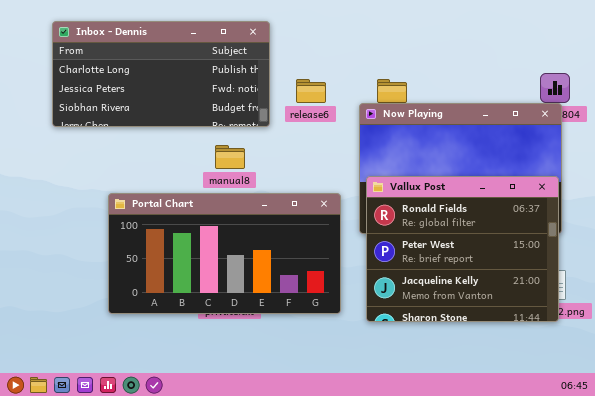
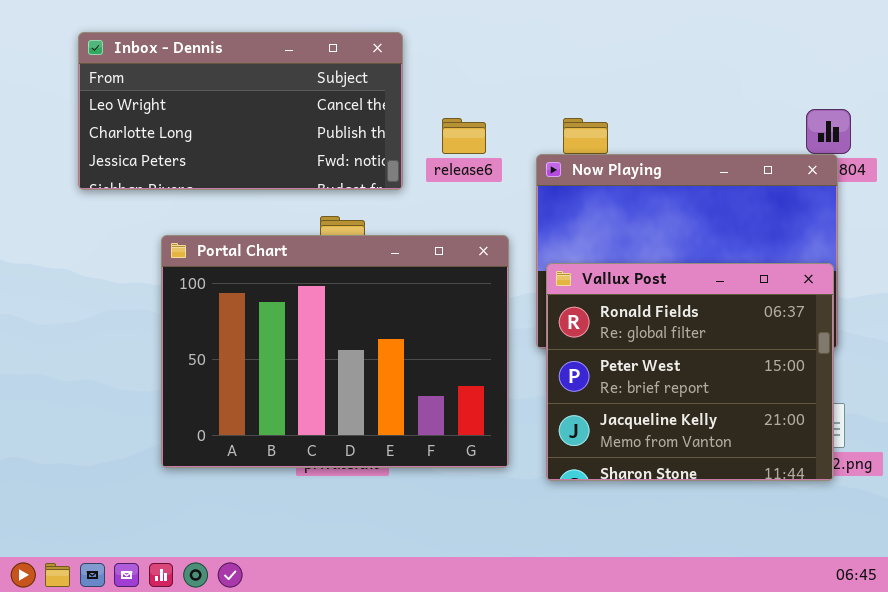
Inbox - Dennis: [52,21,270,127] -> [78,32,403,190], scrolled up 1 row
Portal Chart: [108,193,341,314] -> [161,235,509,468], resized

